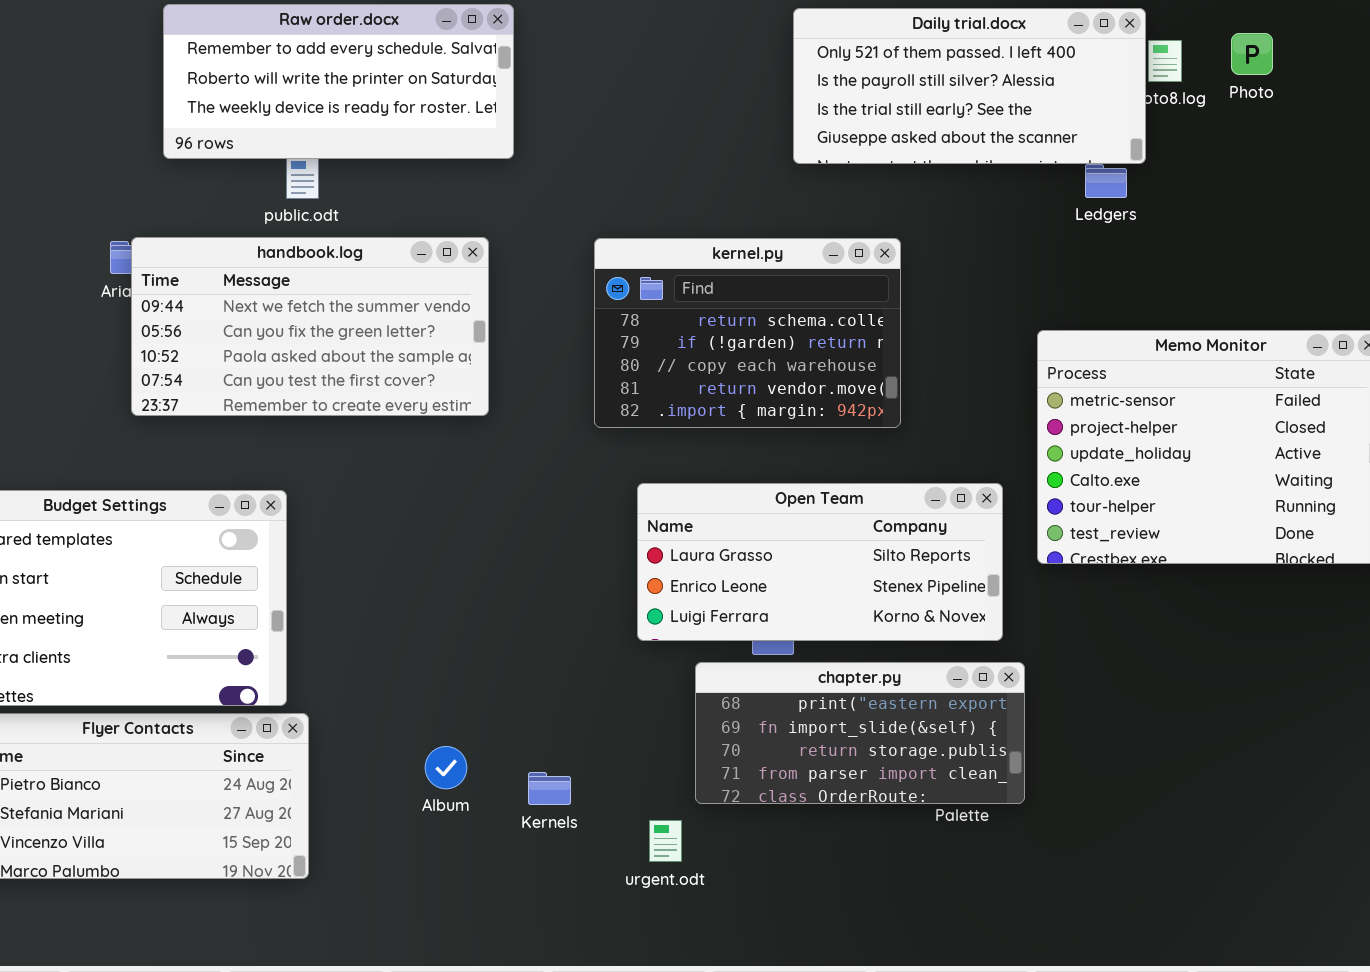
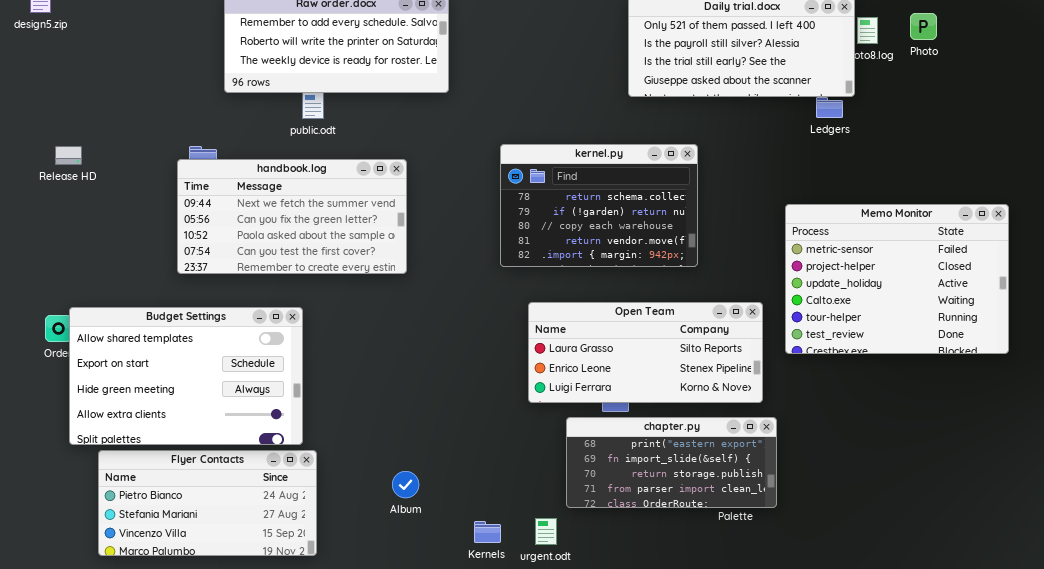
handbook.log: [131,237,489,416] -> [177,159,407,274], moved
Kernels: [528,772,571,805] -> [474,521,501,543], moved

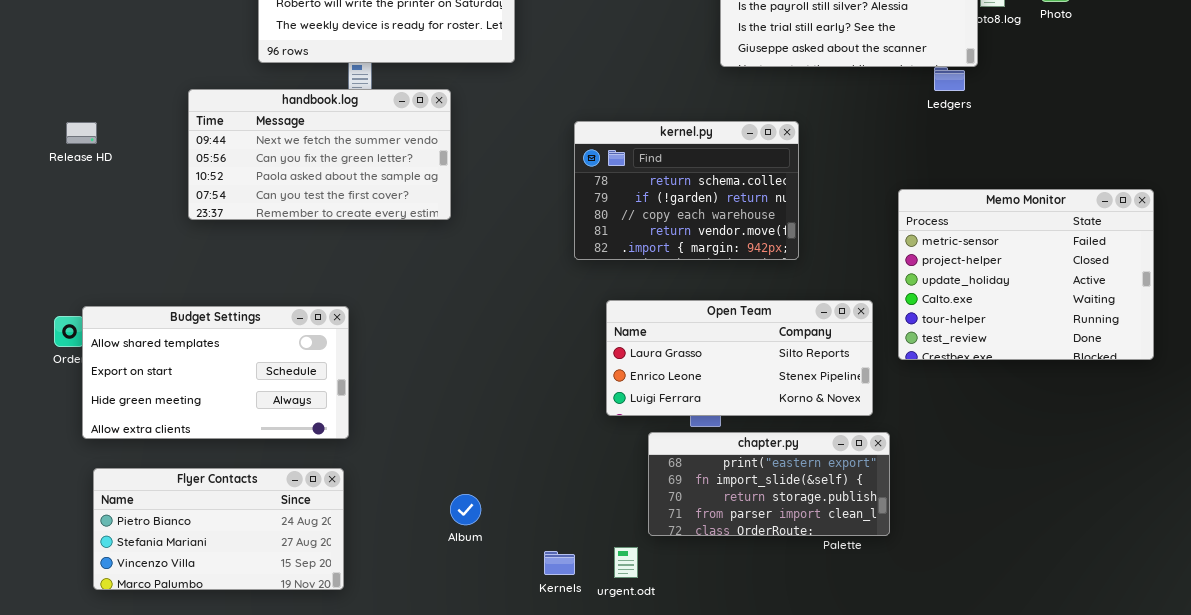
handbook.log: [177,159,407,274] -> [188,89,451,220], moved
Budget Settings: [69,307,303,445] -> [82,306,349,439], resized
Flyer Contacts: [98,450,317,556] -> [93,468,344,590], moved

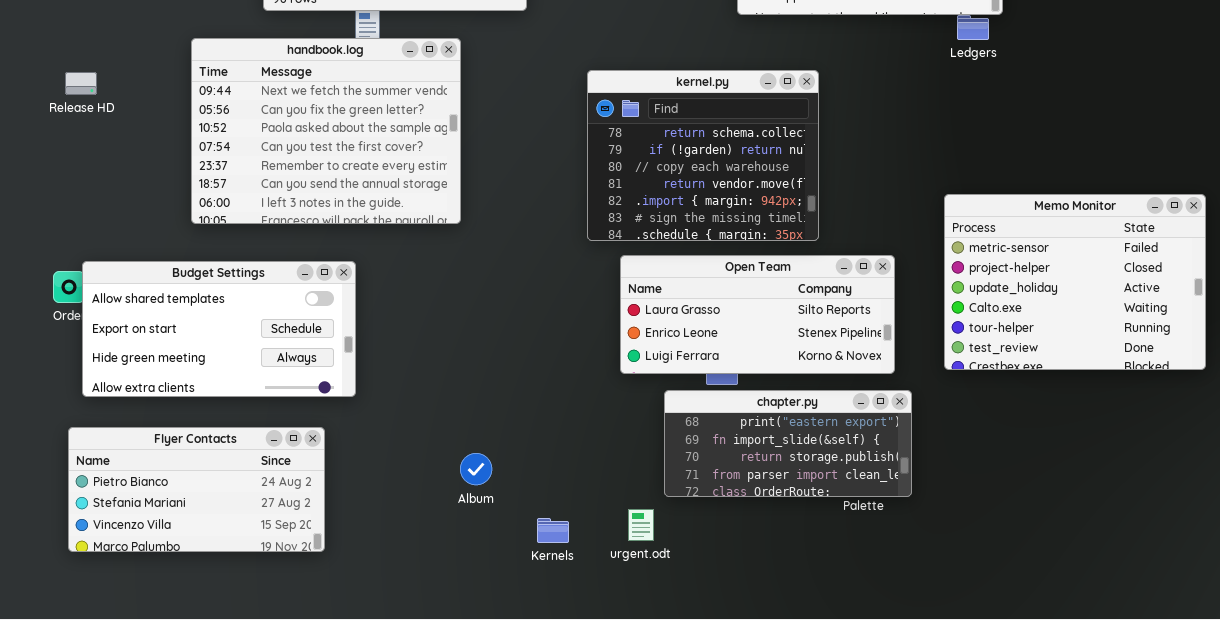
handbook.log: [188,89,451,220] -> [191,38,461,224], resized
kernel.py: [574,121,799,260] -> [587,70,819,241], resized
Memo Monitor: [898,189,1154,360] -> [944,194,1206,370], moved
Flyer Contacts: [93,468,344,590] -> [68,427,325,552], moved
Kernels: [544,551,575,575] -> [537,518,569,543], moved

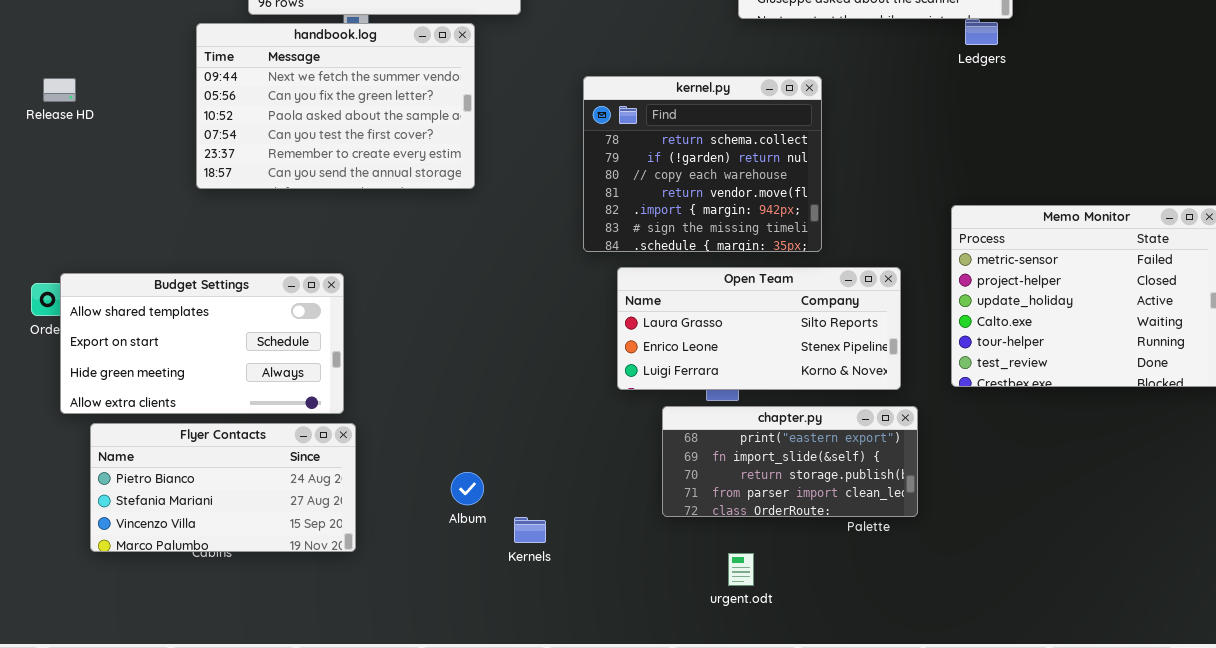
handbook.log: [191,38,461,224] -> [196,23,475,189], moved, resized
Flyer Contacts: [68,427,325,552] -> [90,423,356,552], moved
urgent.odt: [628,509,654,541] -> [728,553,754,586], moved
Kernels: [537,518,569,543] -> [514,517,546,543], moved

